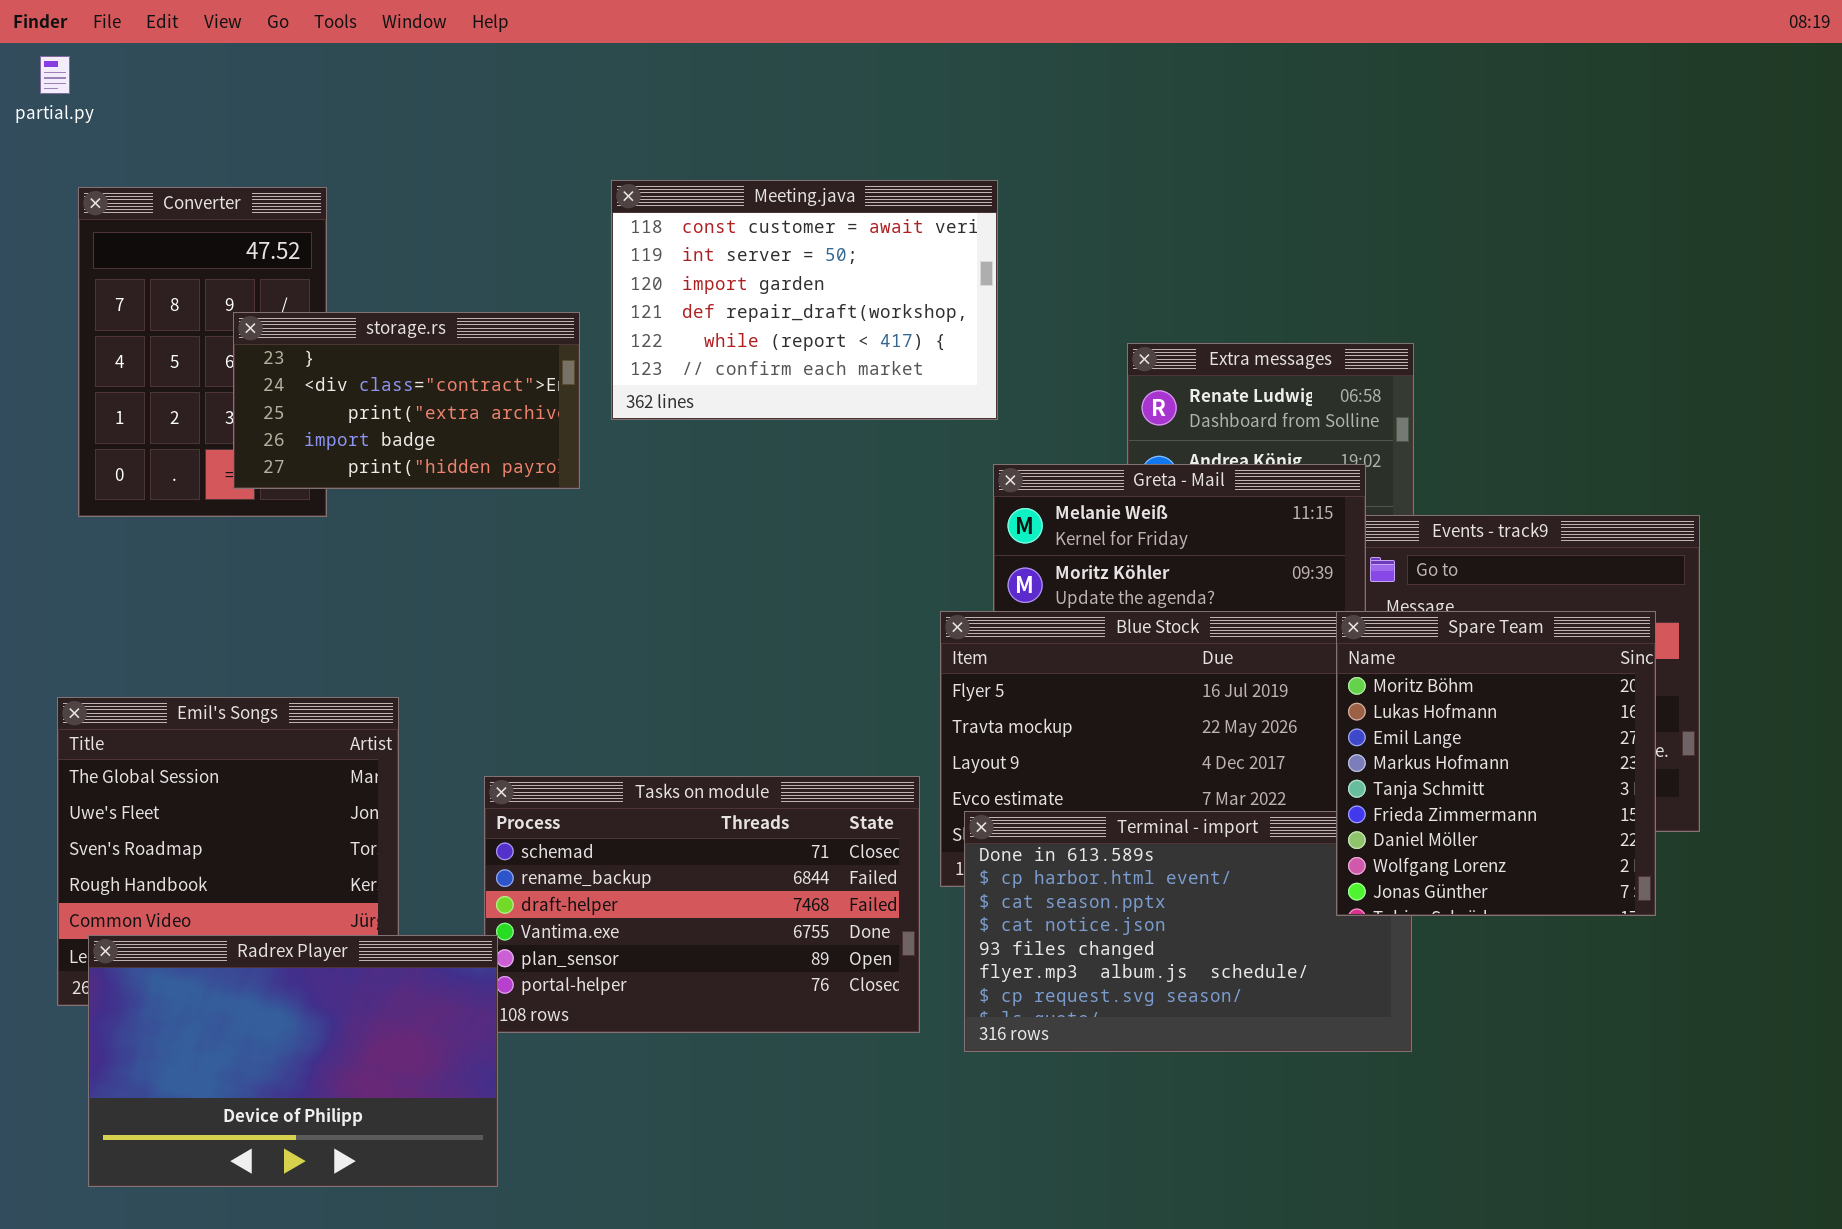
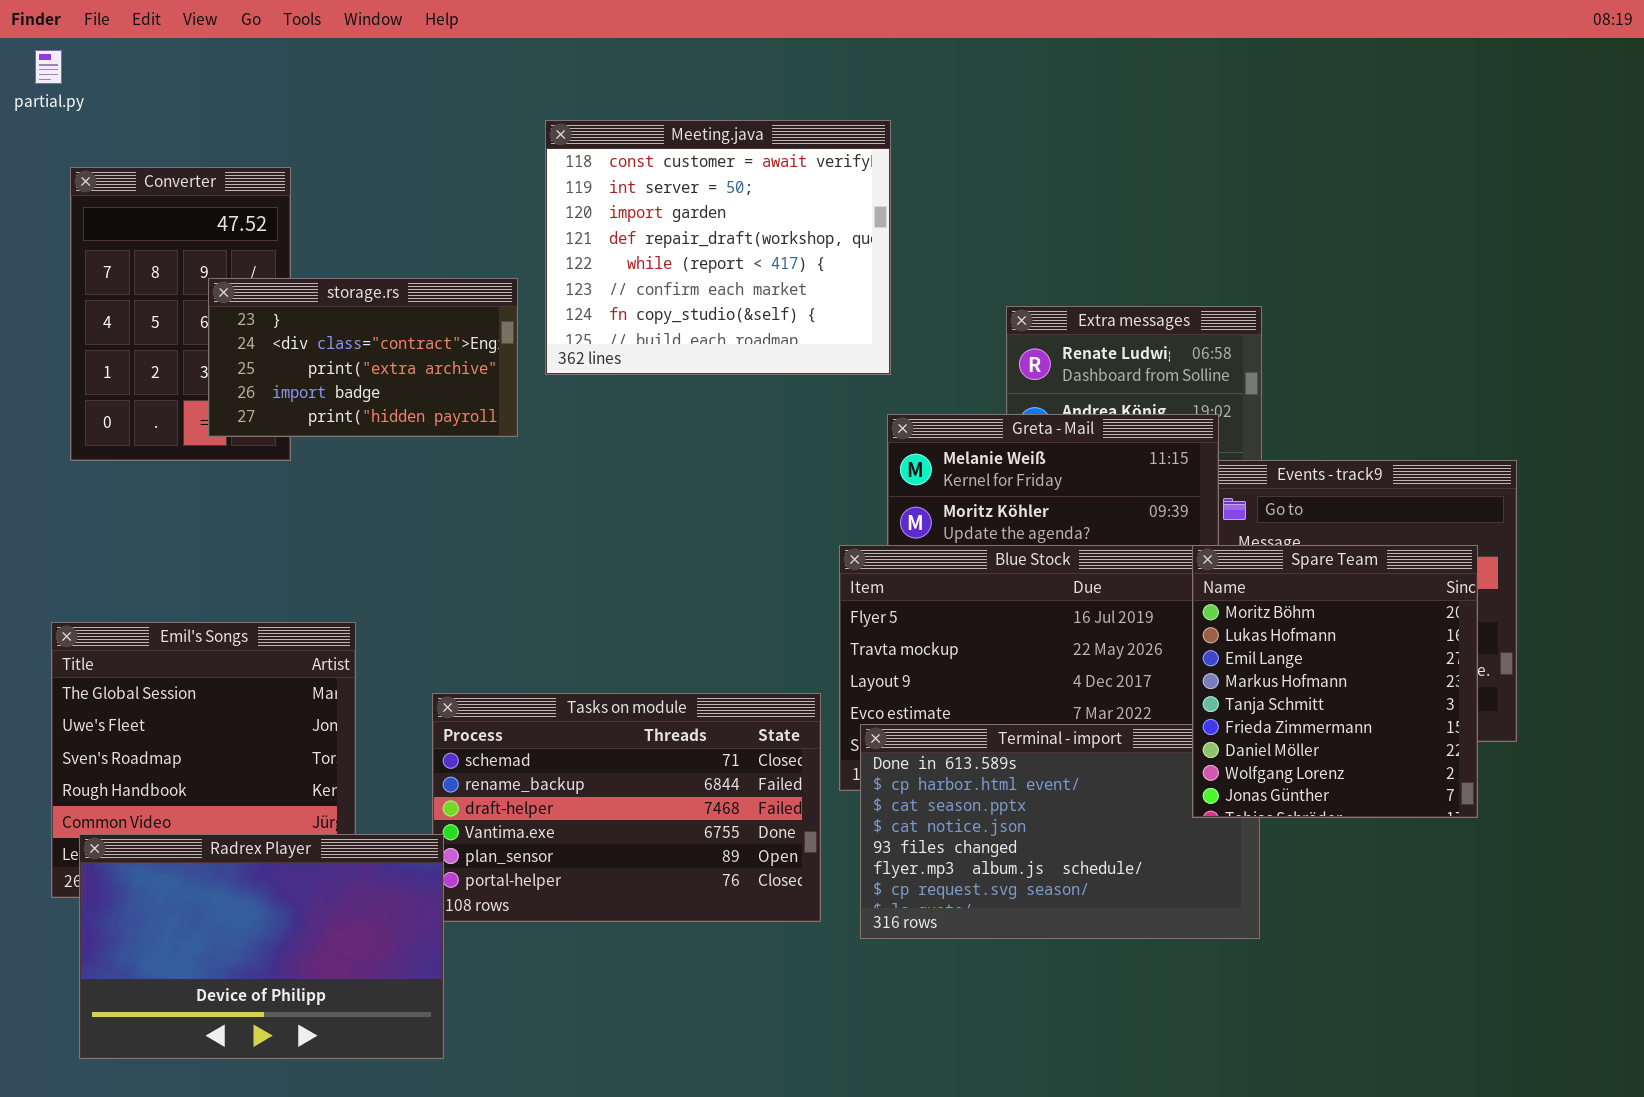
Meeting.java: [611,180,998,420] -> [545,120,891,375], resized

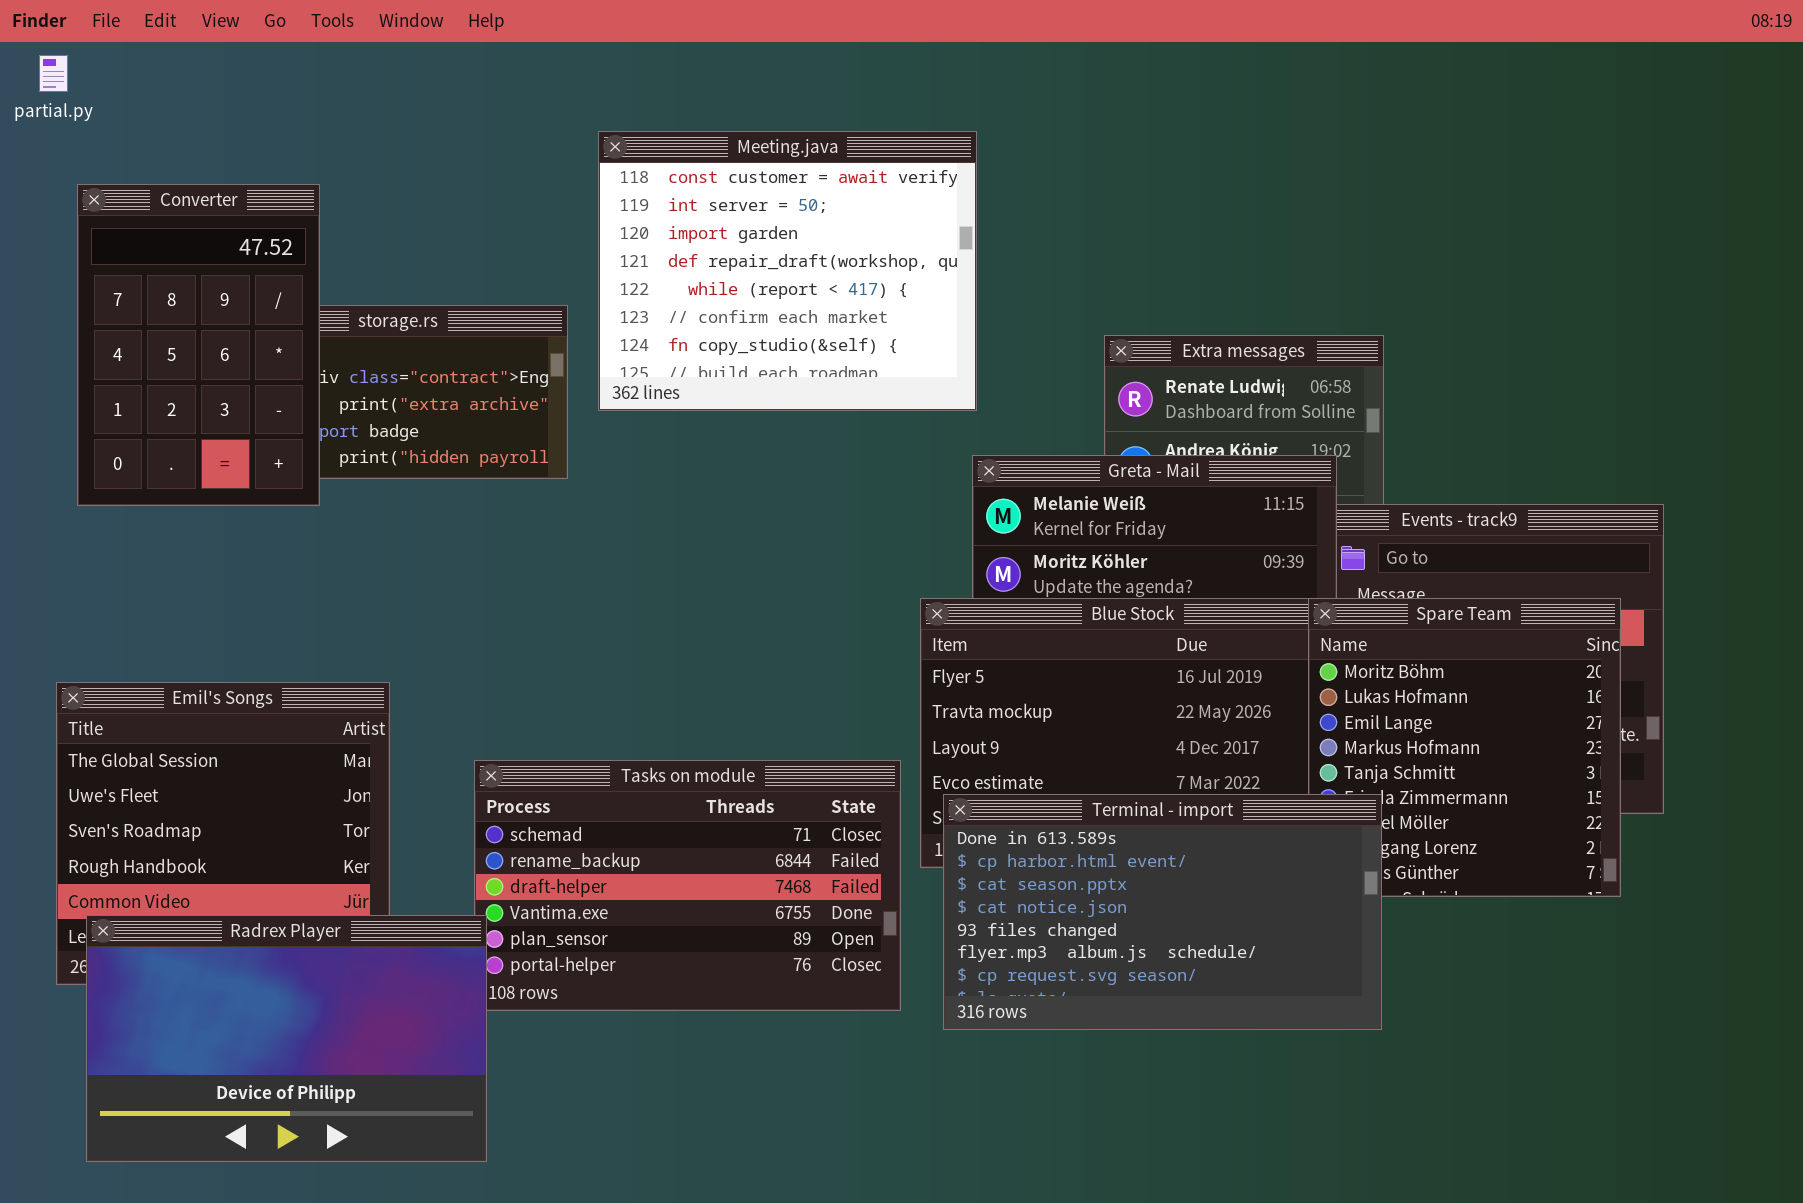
Converter: [70,167,291,461] -> [77,184,320,506], raised
Terminal - import: [860,724,1260,939] -> [943,794,1382,1030], raised

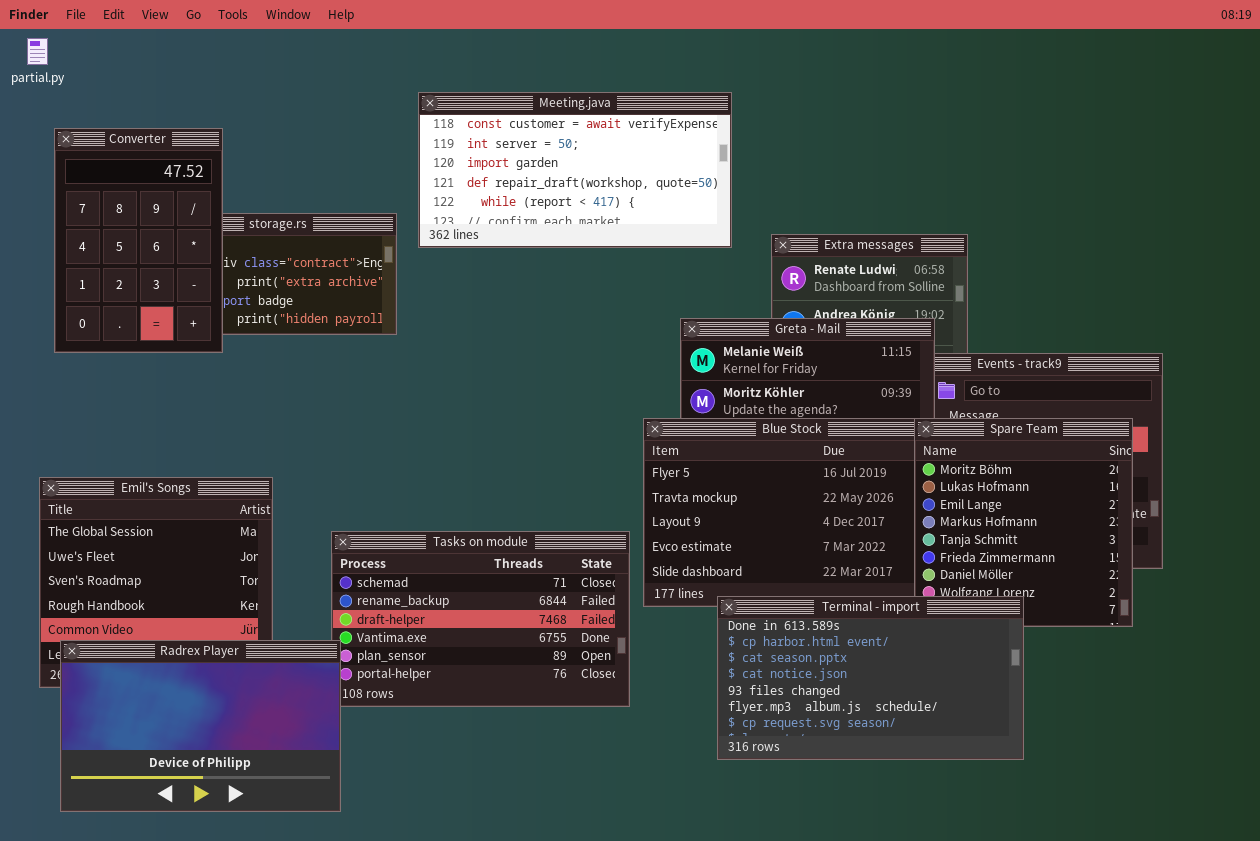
Meeting.java: [598,131,977,411] -> [418,92,732,248], resized
Terminal - import: [943,794,1382,1030] -> [717,596,1024,760], moved

